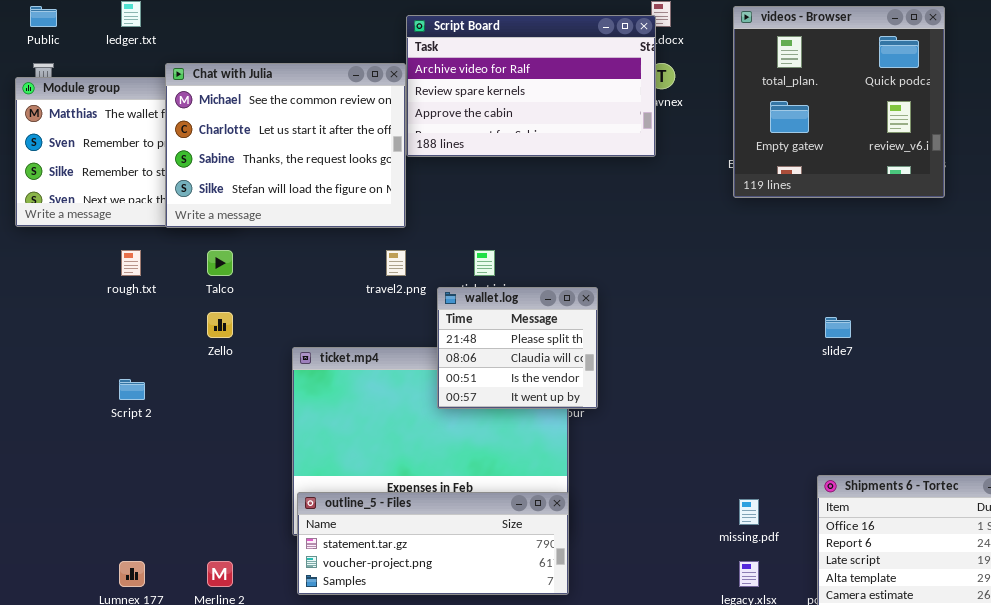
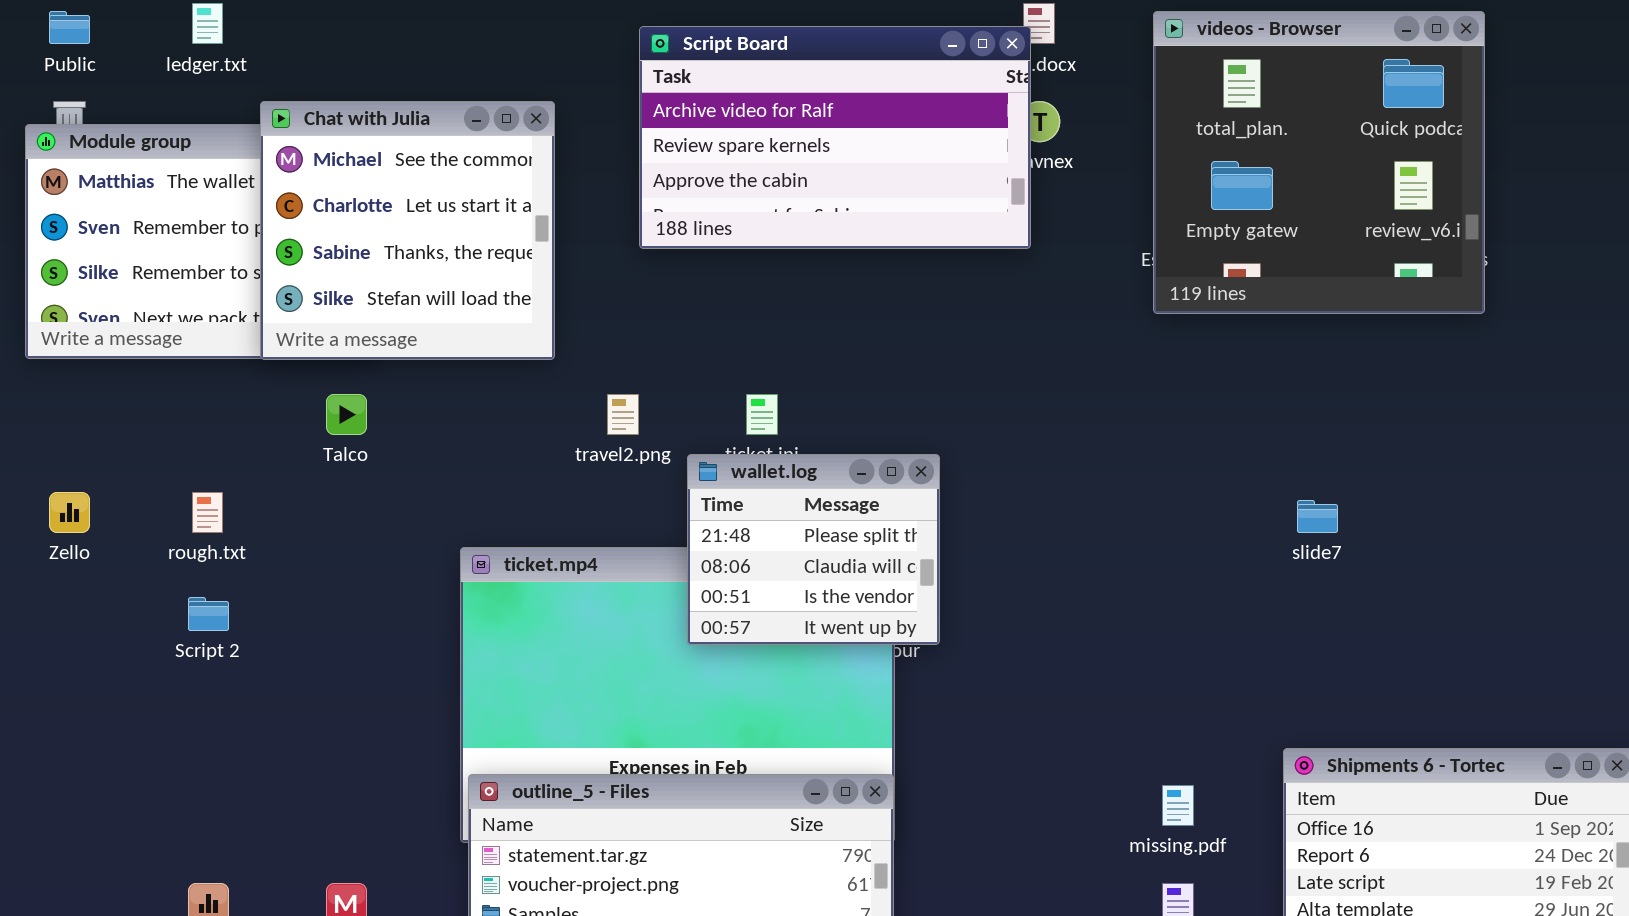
Chat with Julia: [165,63,406,228] -> [260,101,555,360], resized
rough.txt: [121,250,141,276] -> [192,492,223,533], moved
Zello: [207,312,233,338] -> [49,492,90,533], moved

